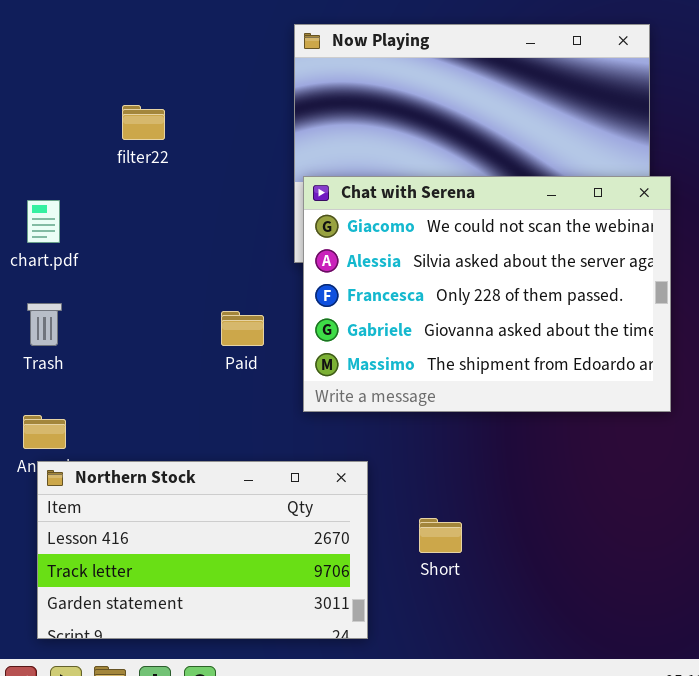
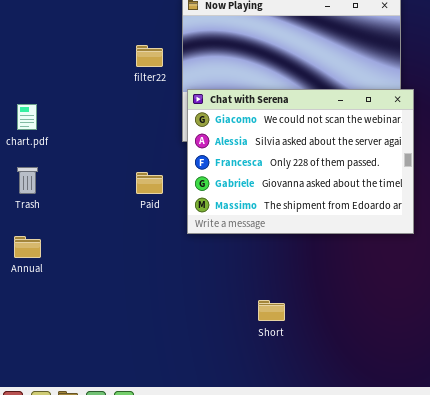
filter22: [122,105,165,140] -> [136,45,163,67], moved
Northern Stock: [37,461,368,639] -> none, closed

